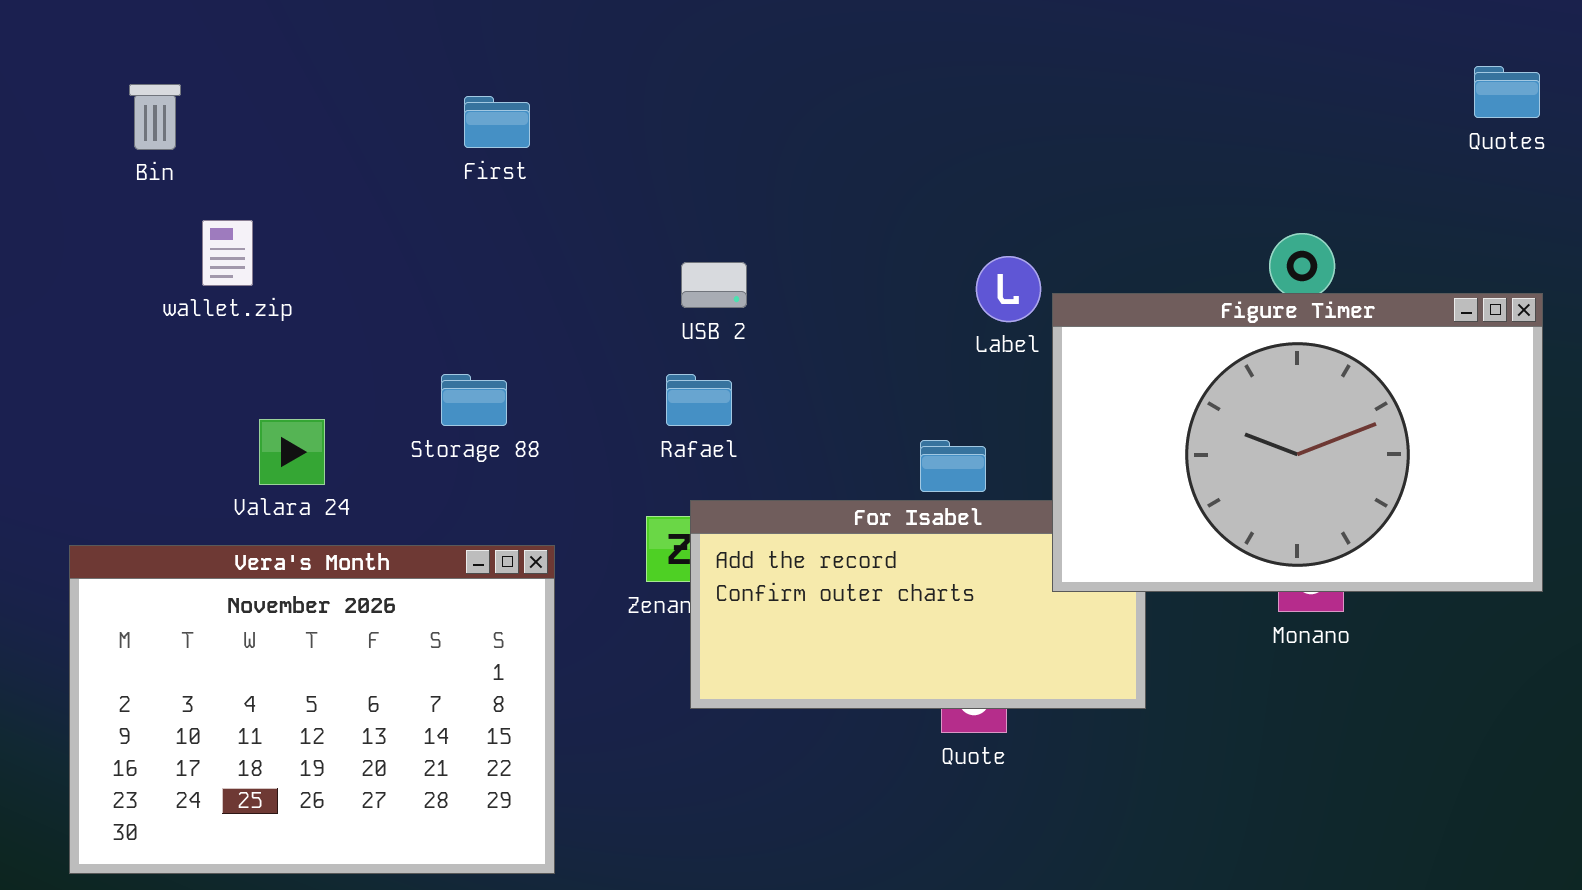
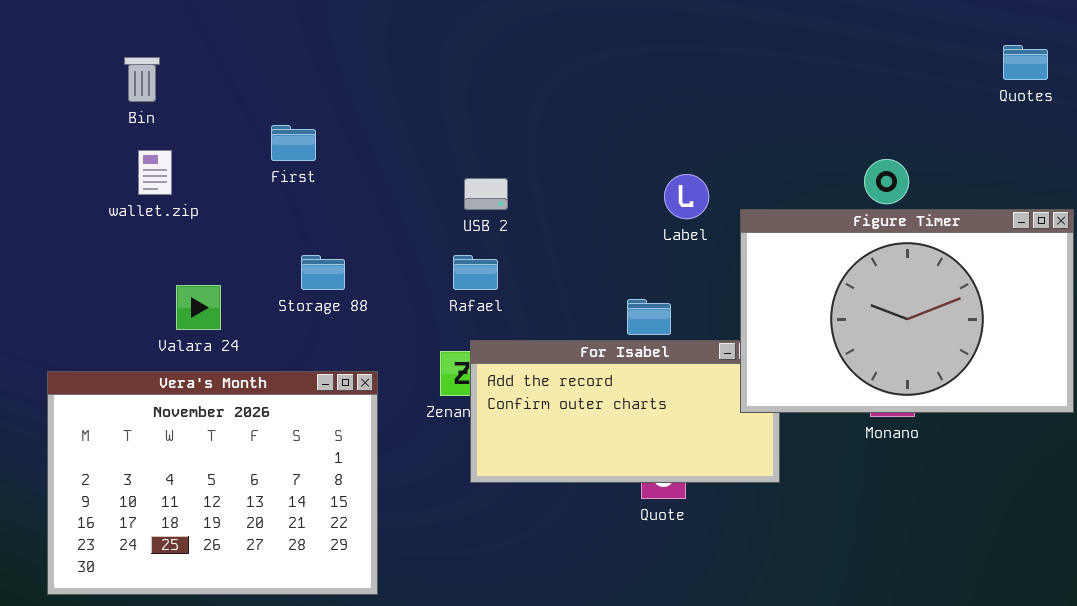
Bin: [129,84,181,150] -> [124,57,160,102], moved
First: [464,96,530,148] -> [271,125,316,161], moved
Figure Timer: [1052,293,1543,592] -> [740,209,1074,413], moved

